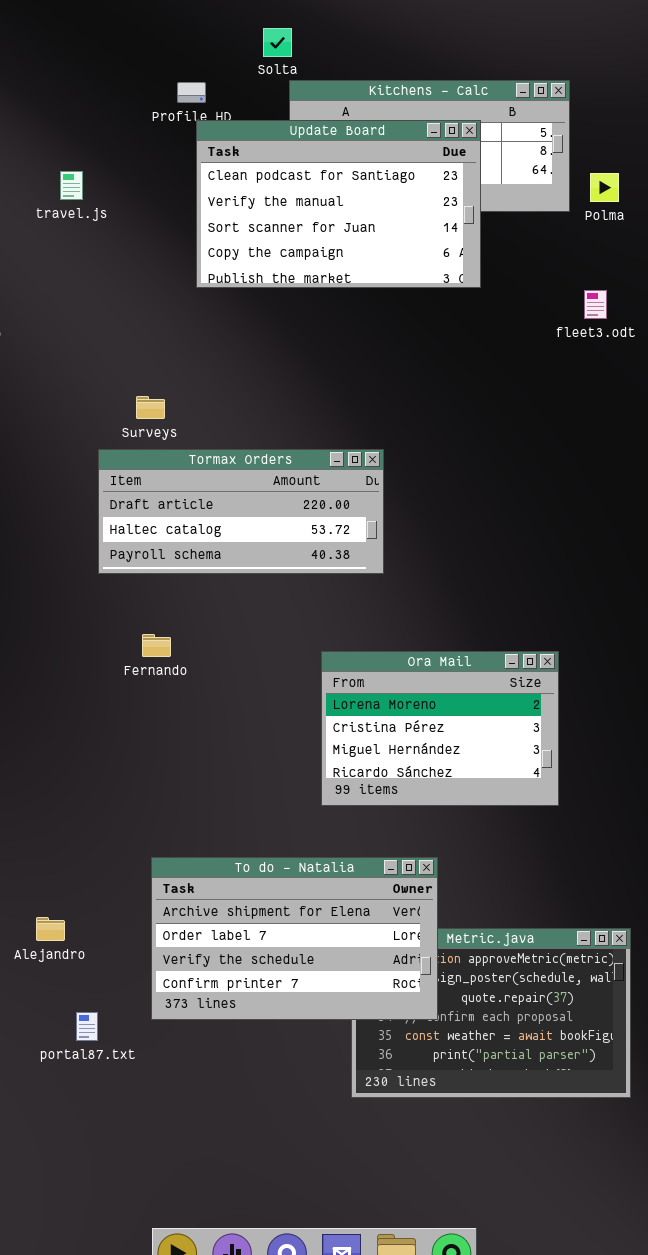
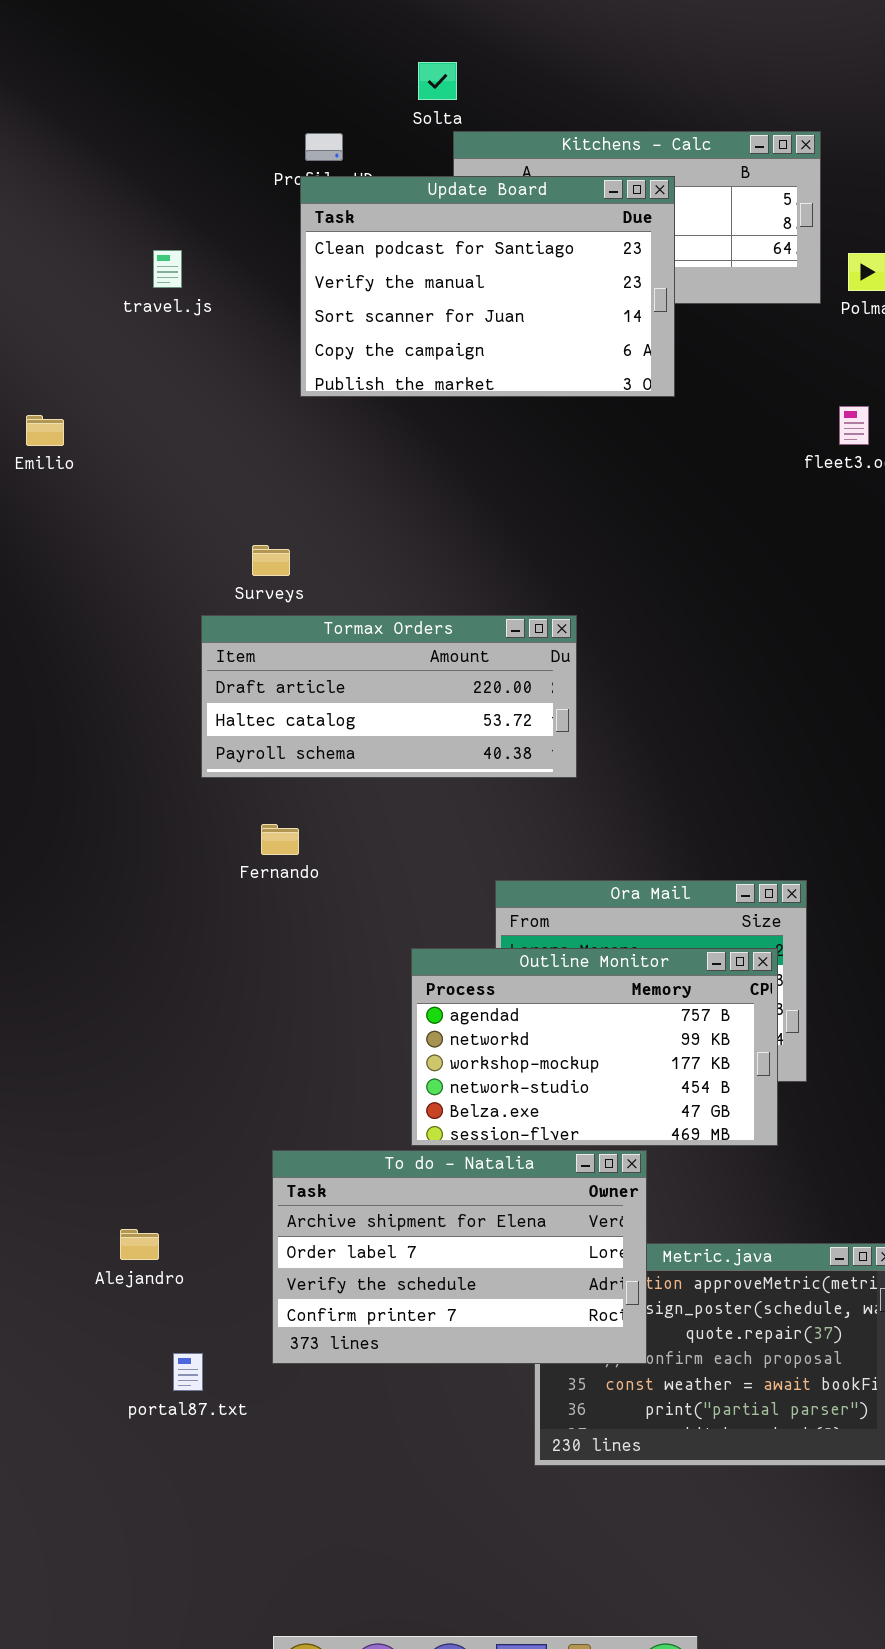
Update Board: [196,120,481,288] -> [300,176,675,397], moved
Fernando: [142,634,171,657] -> [261,824,299,855], moved
Outline Monitor: none -> [411,948,778,1146], opened

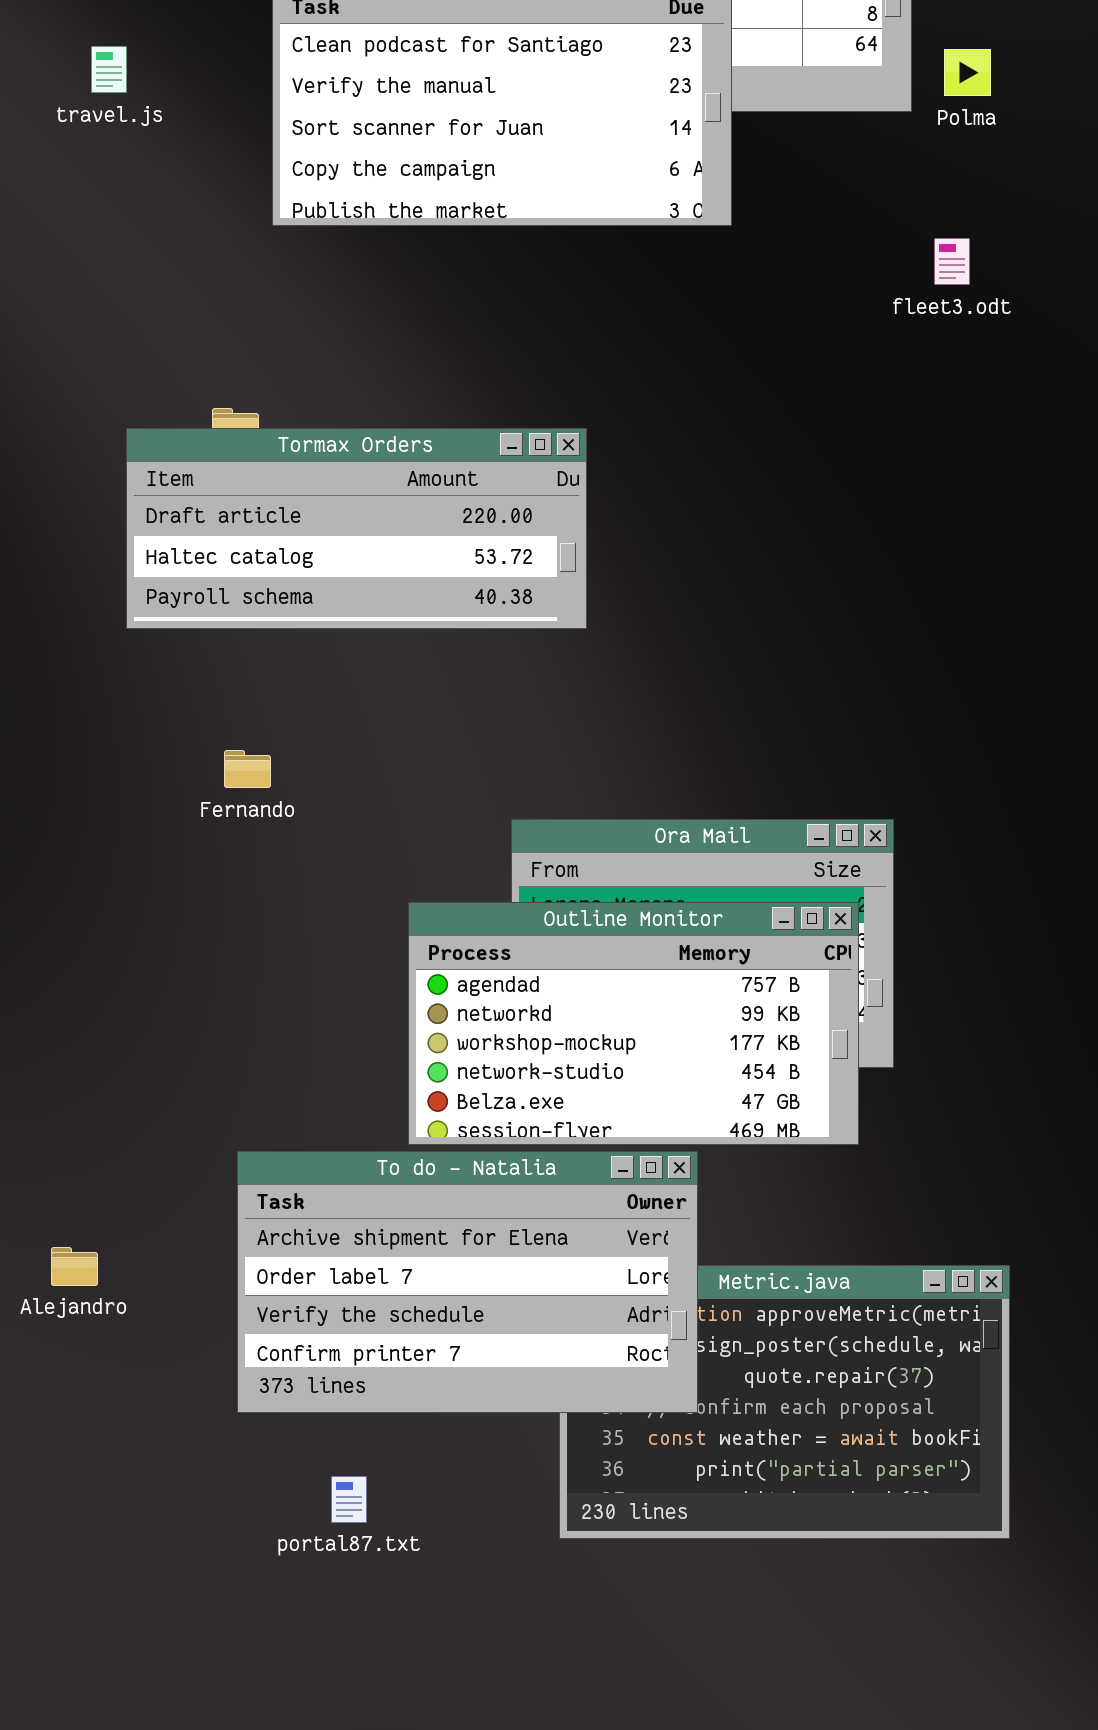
Tormax Orders: [201,615,577,778] -> [126,428,587,629], moved
portal87.txt: [173,1353,203,1391] -> [331,1476,367,1523], moved

